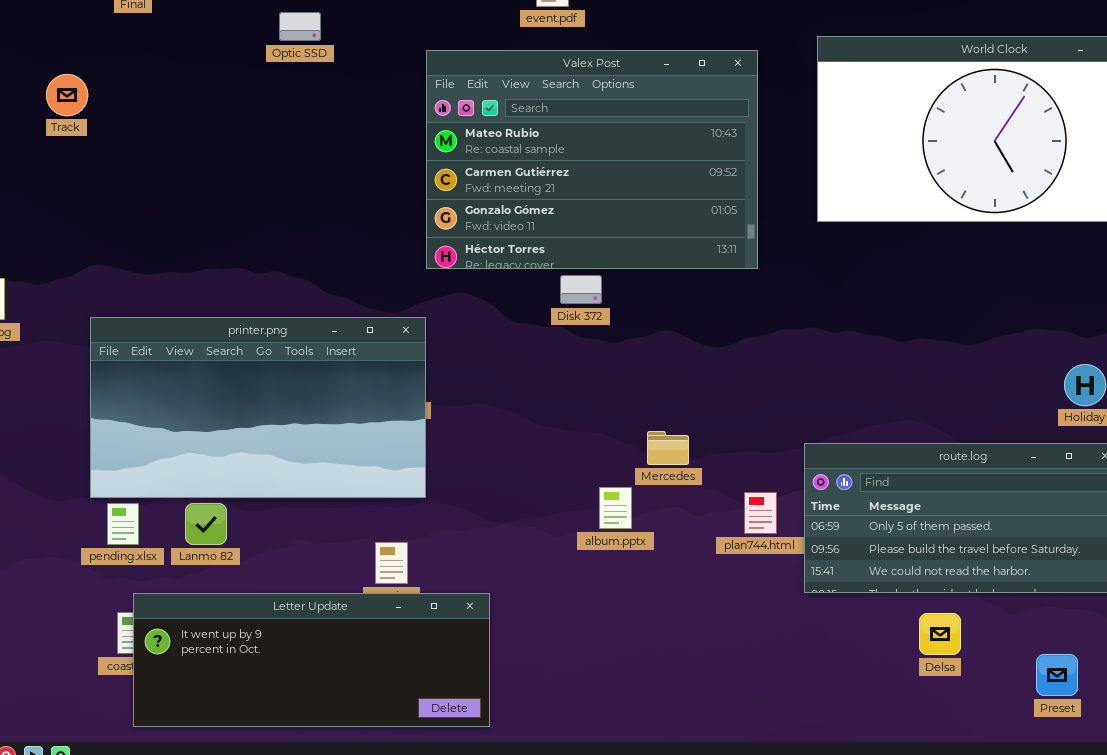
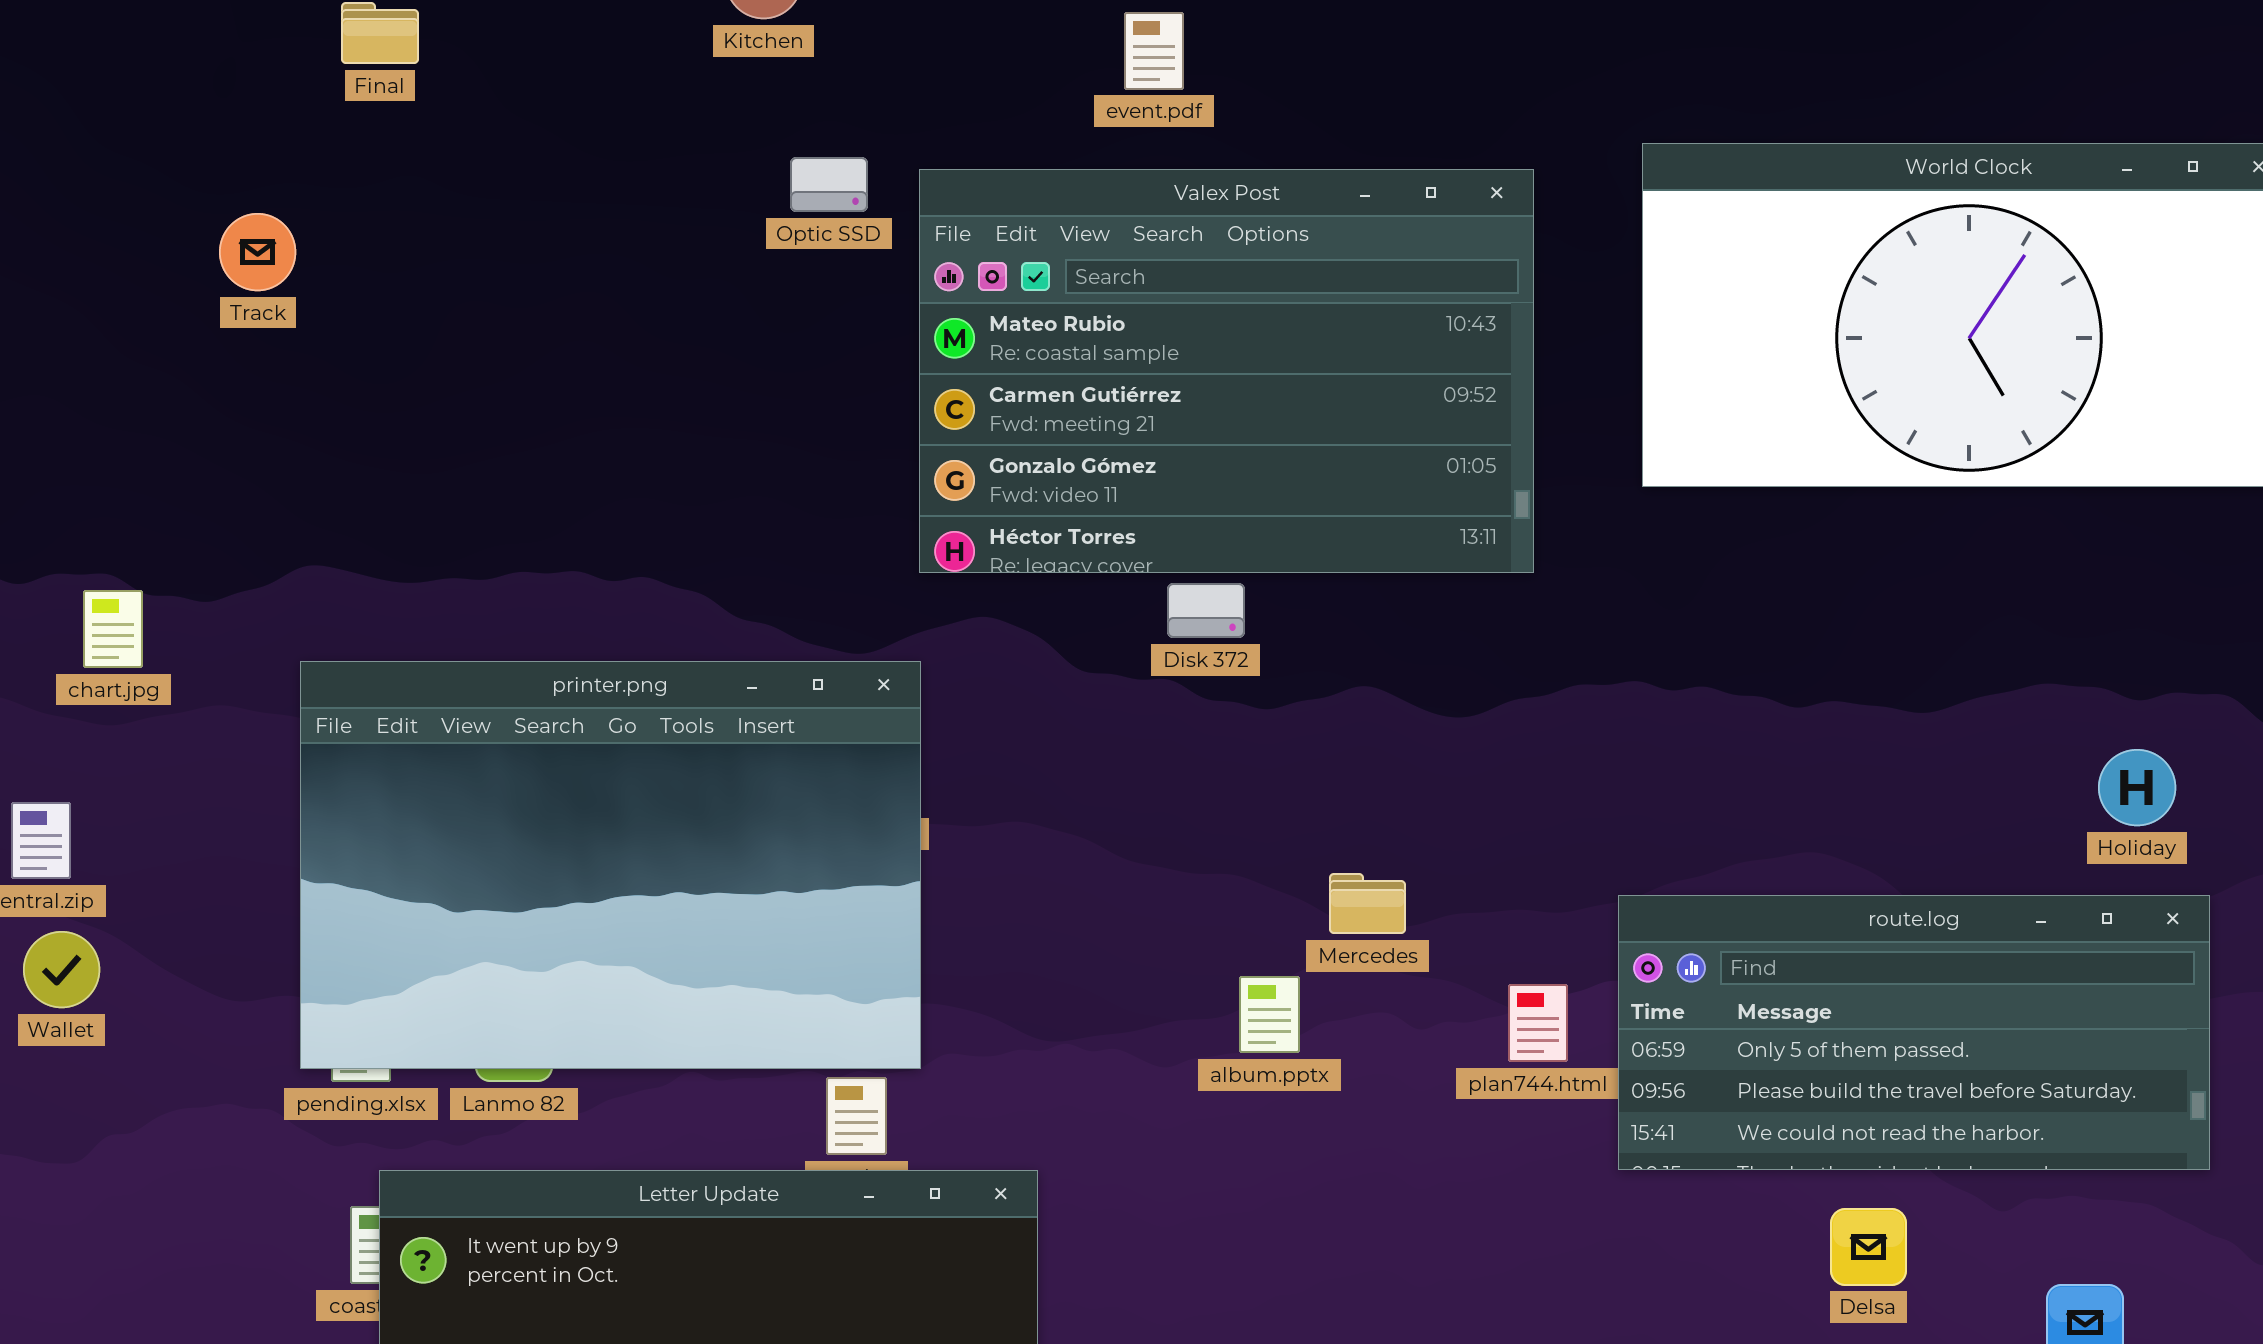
Optic SSD: [279,12,321,41] -> [790,157,868,212], moved
printer.png: [90,317,426,498] -> [300,661,921,1069], resized

